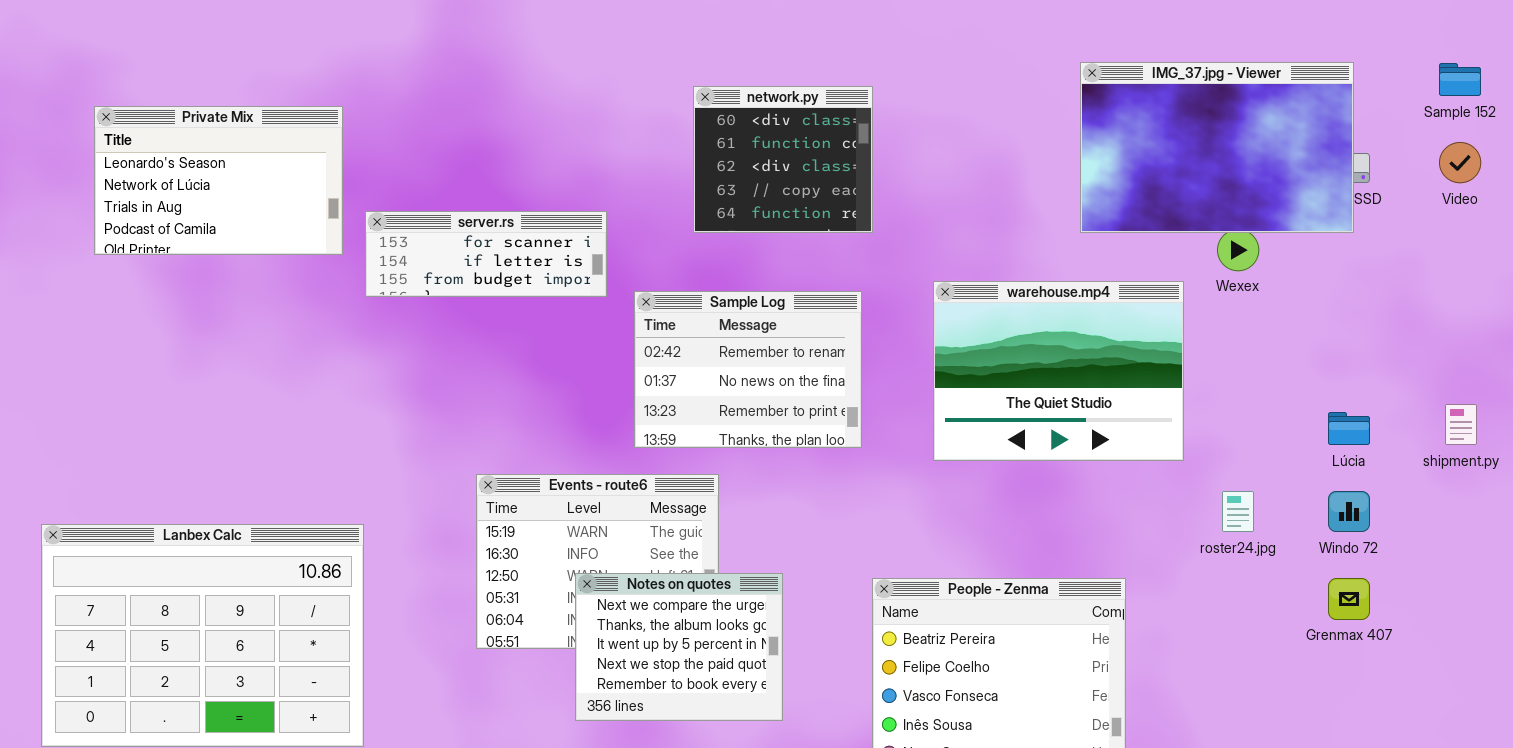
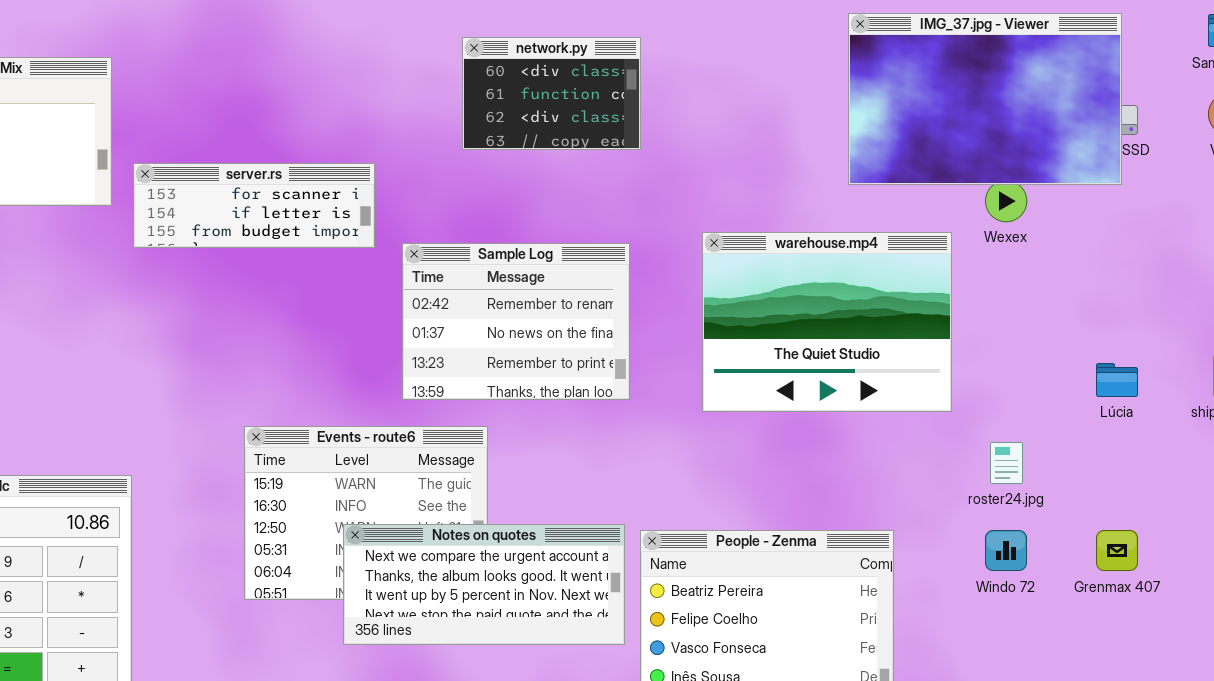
network.py: [693,86,873,233] -> [462,37,641,150], resized
Windo 72: [1328,491,1370,532] -> [985,530,1027,571], moved
Notes on quotes: [575,573,783,721] -> [343,524,625,645], resized

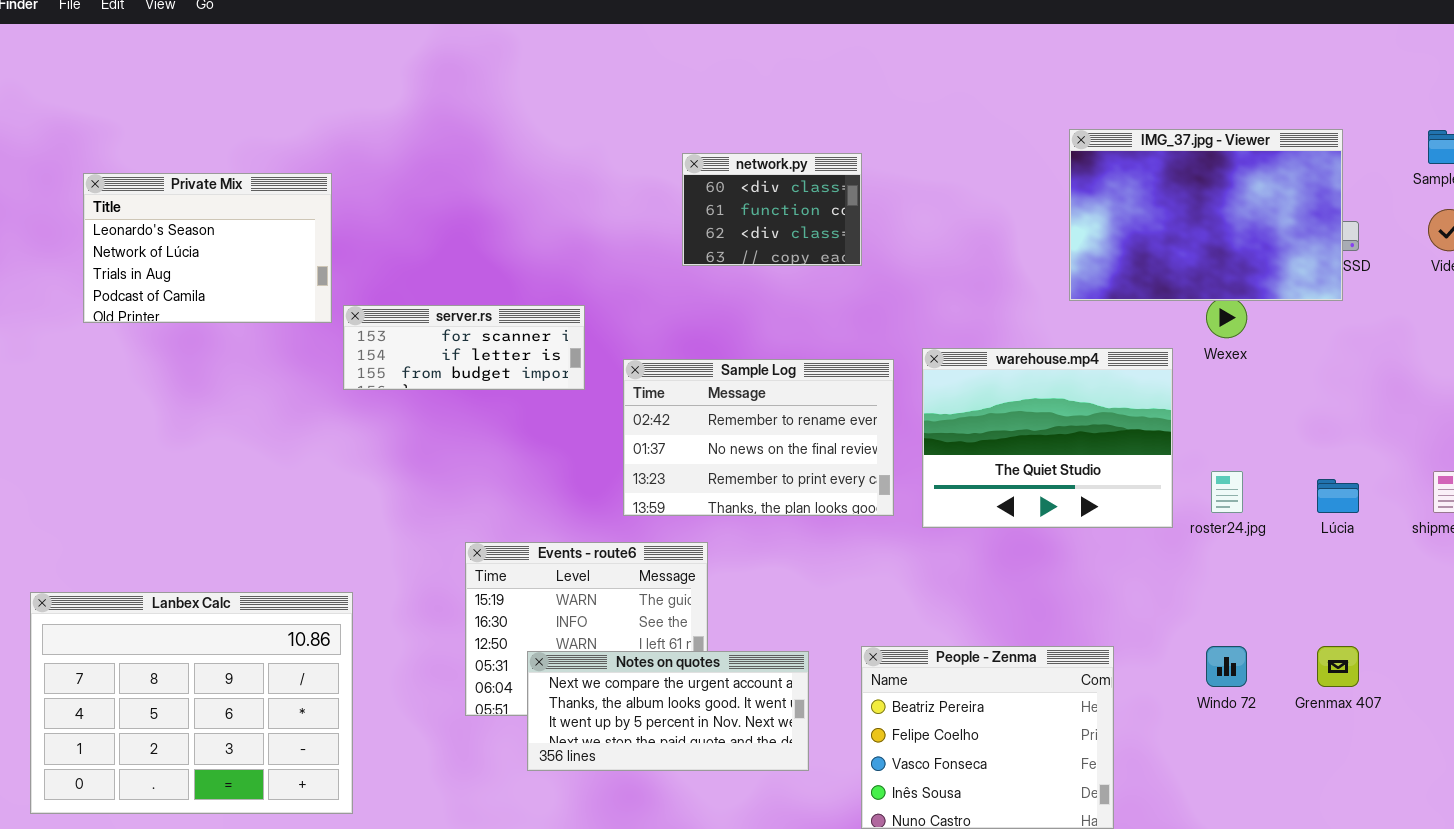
server.rs: [133,163,375,248] -> [343,305,585,390], moved
Sample Log: [402,243,630,400] -> [623,359,894,516], resized
roster24.jpg: [990,442,1023,484] -> [1211,471,1243,513], moved
Notes on quotes: [343,524,625,645] -> [527,651,809,771], moved

